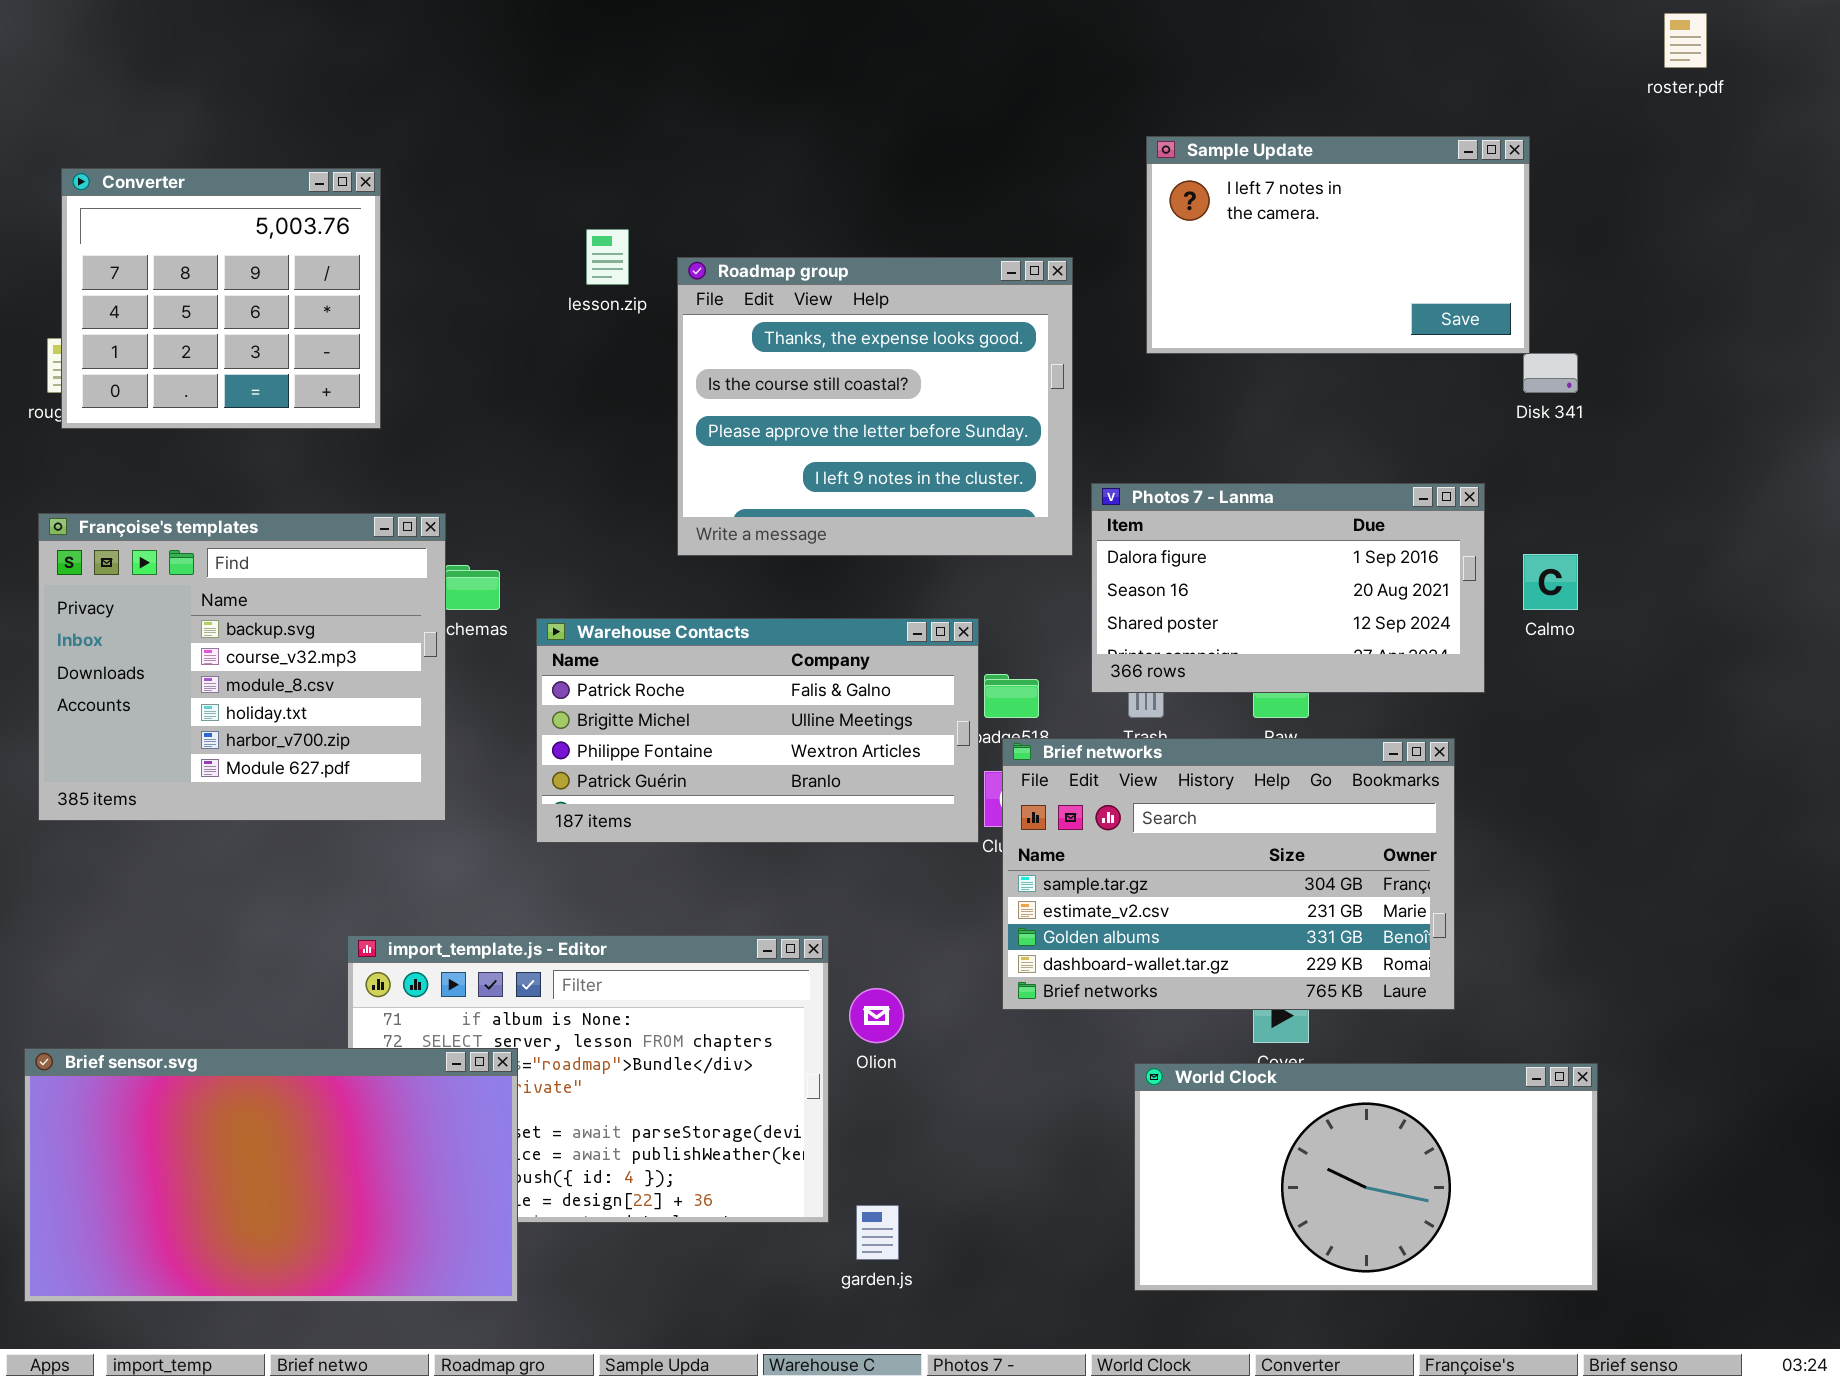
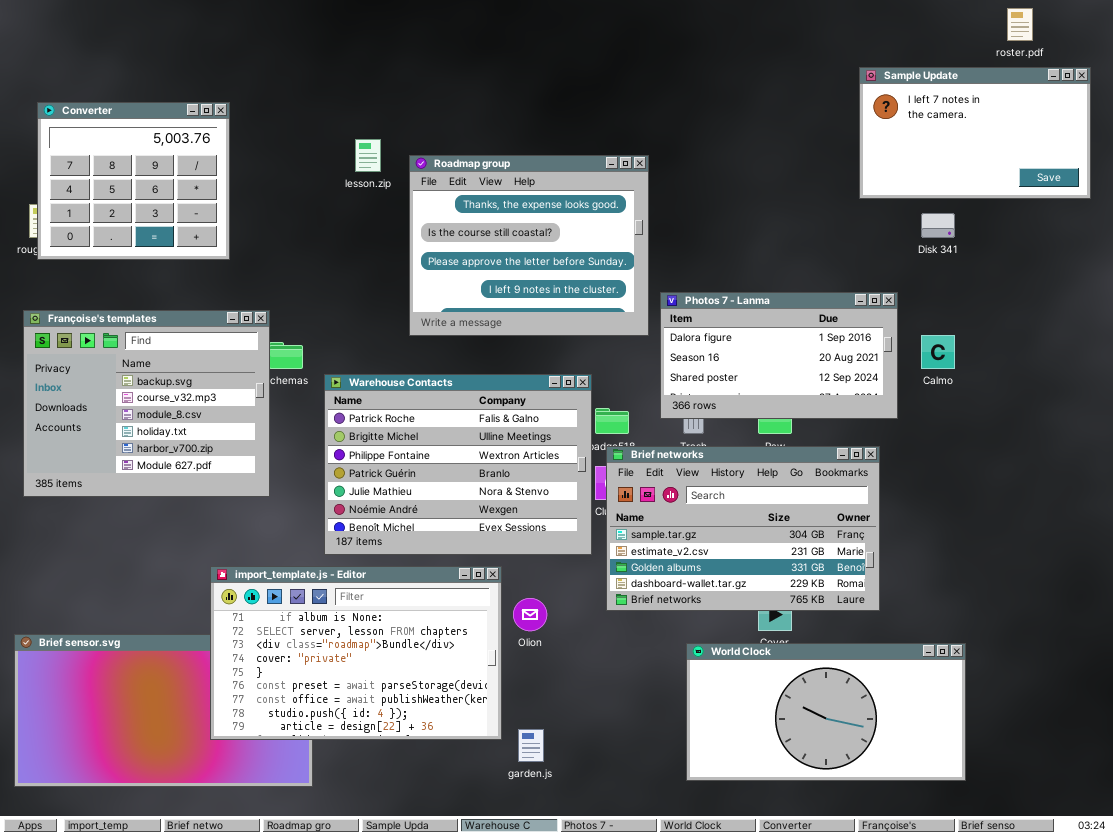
Sample Update: [1146,136,1530,354] -> [859,67,1091,199], moved
Warehouse Contacts: [536,618,979,843] -> [324,374,592,555], resized
import_template.js - Editor: [347,935,829,1223] -> [210,566,502,740], raised

